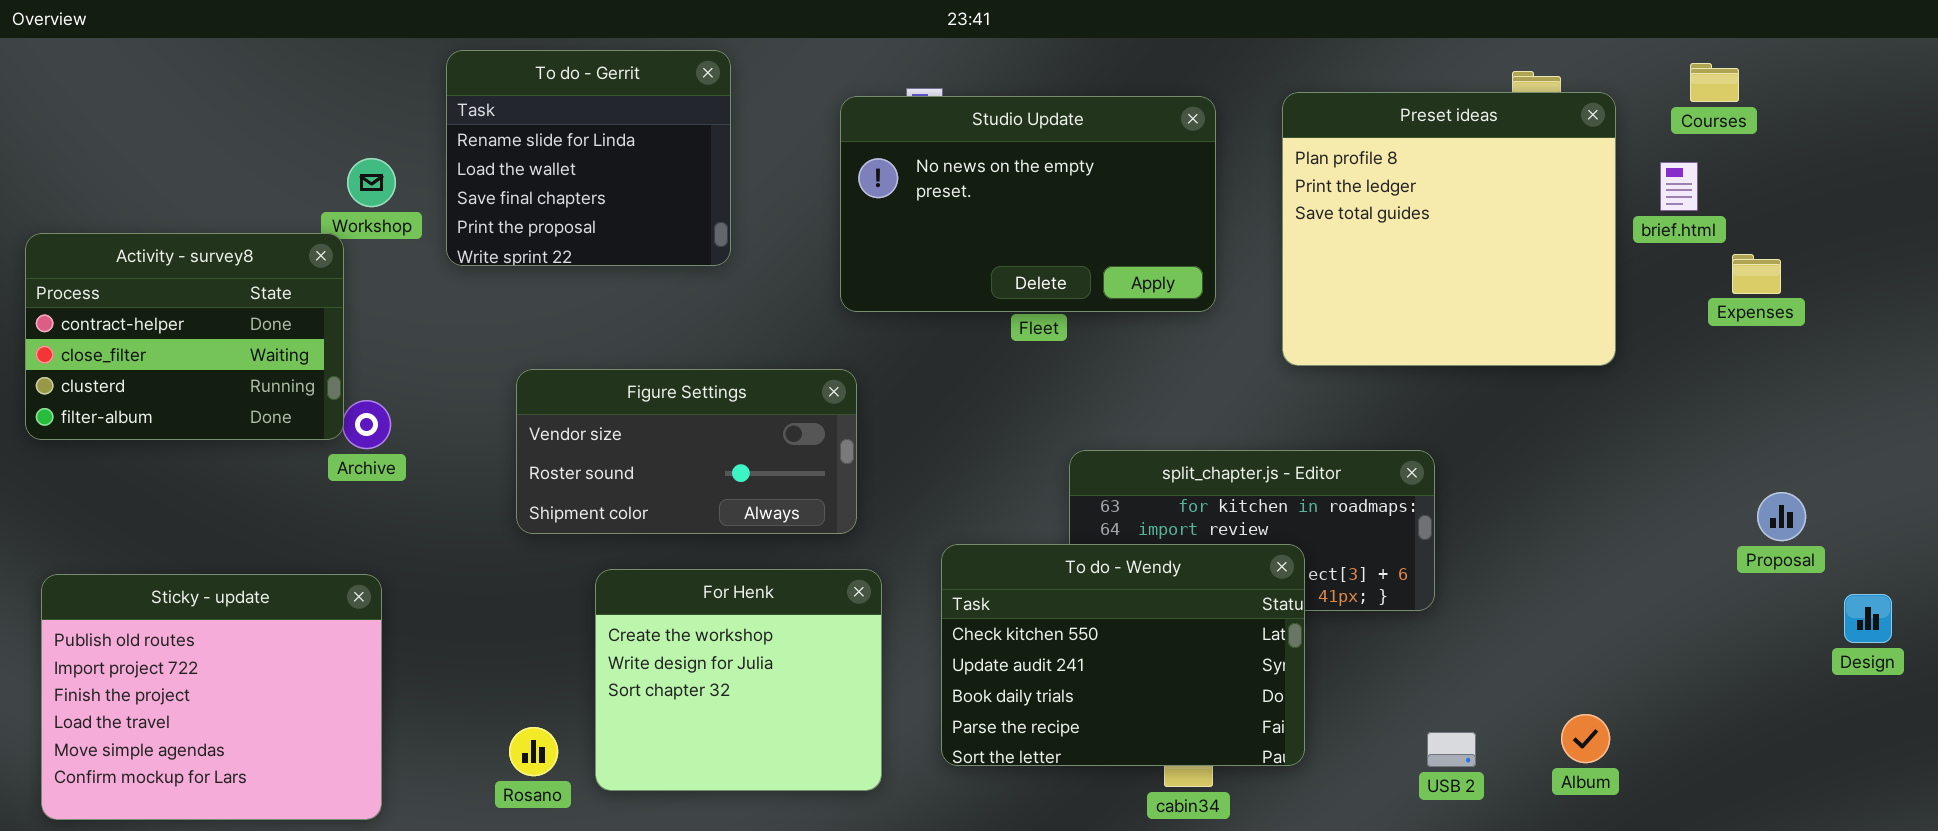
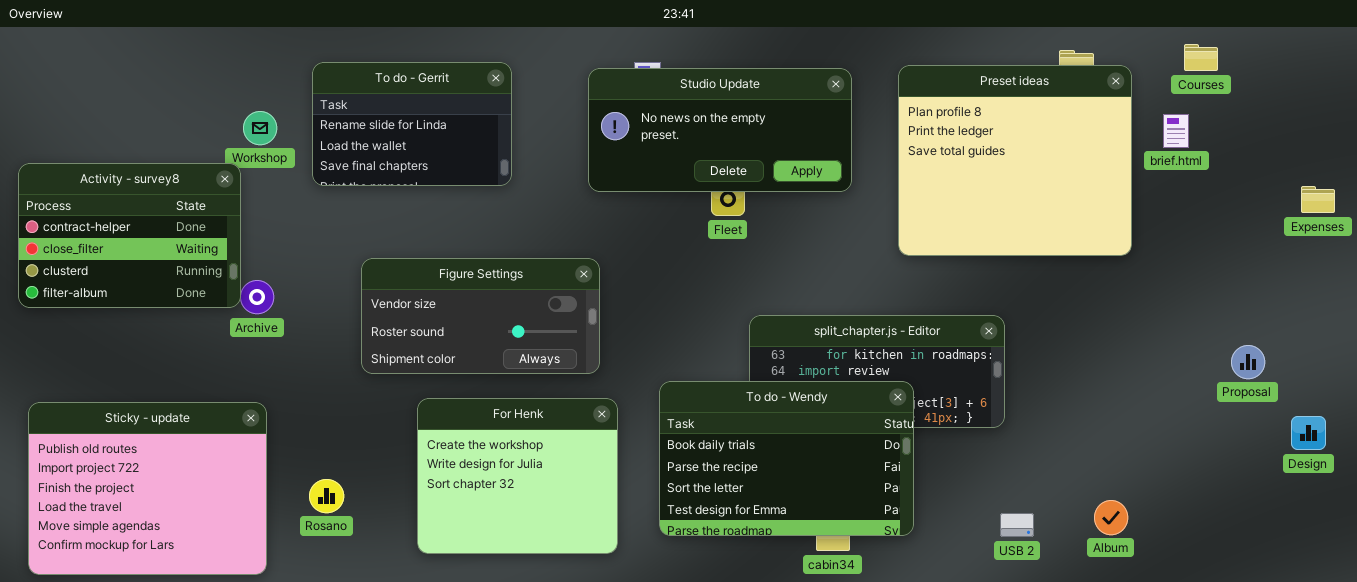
To do - Gerrit: [446,50,731,266] -> [312,62,512,186], resized
Studio Update: [840,96,1216,312] -> [588,68,852,192], resized
Expenses: [1732,254,1781,294] -> [1301,186,1335,213], moved
To do - Wendy: [941,544,1305,766] -> [659,381,914,536], scrolled down 2 rows
Rosano: [509,727,558,776] -> [309,479,344,513], moved

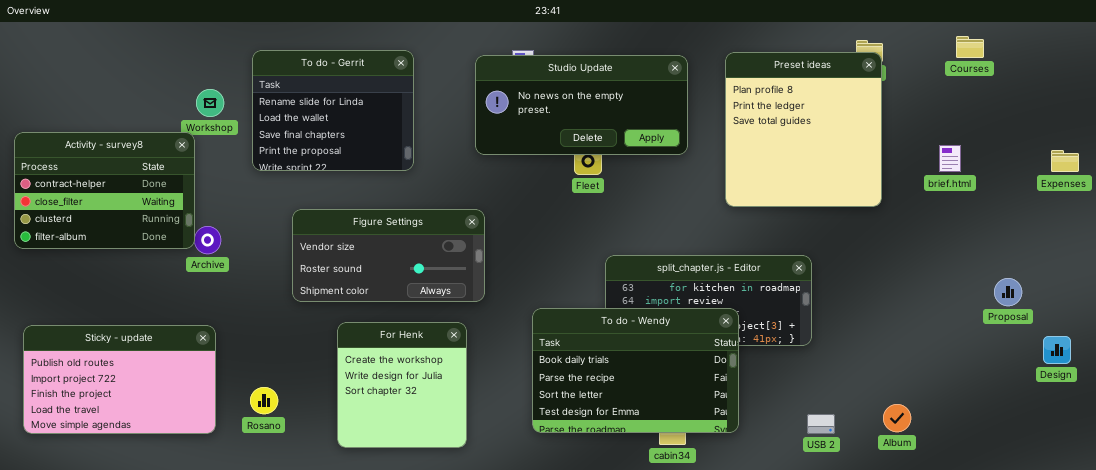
To do - Gerrit: [312,62,512,186] -> [252,50,414,171], resized
Preset ideas: [898,65,1132,256] -> [725,52,882,207], resized
brief.html: [1163,114,1189,148] -> [939,145,961,172], moved
For Henk: [417,398,618,554] -> [337,322,467,448], resized
Sticky - update: [28,402,267,575] -> [23,325,216,434], resized

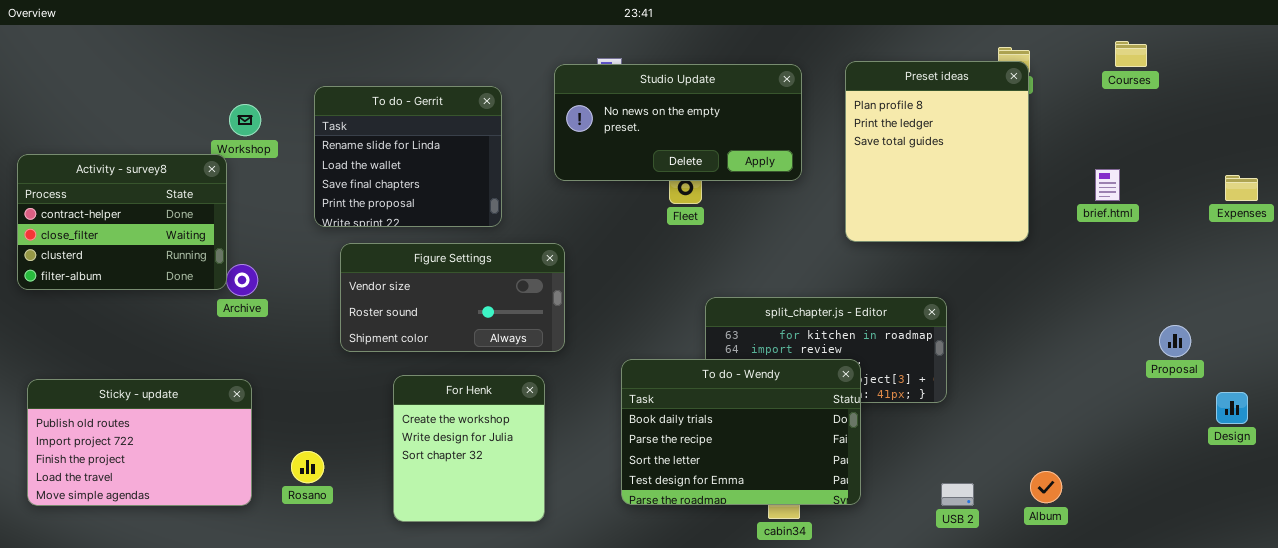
To do - Gerrit: [252,50,414,171] -> [314,86,502,227], moved

